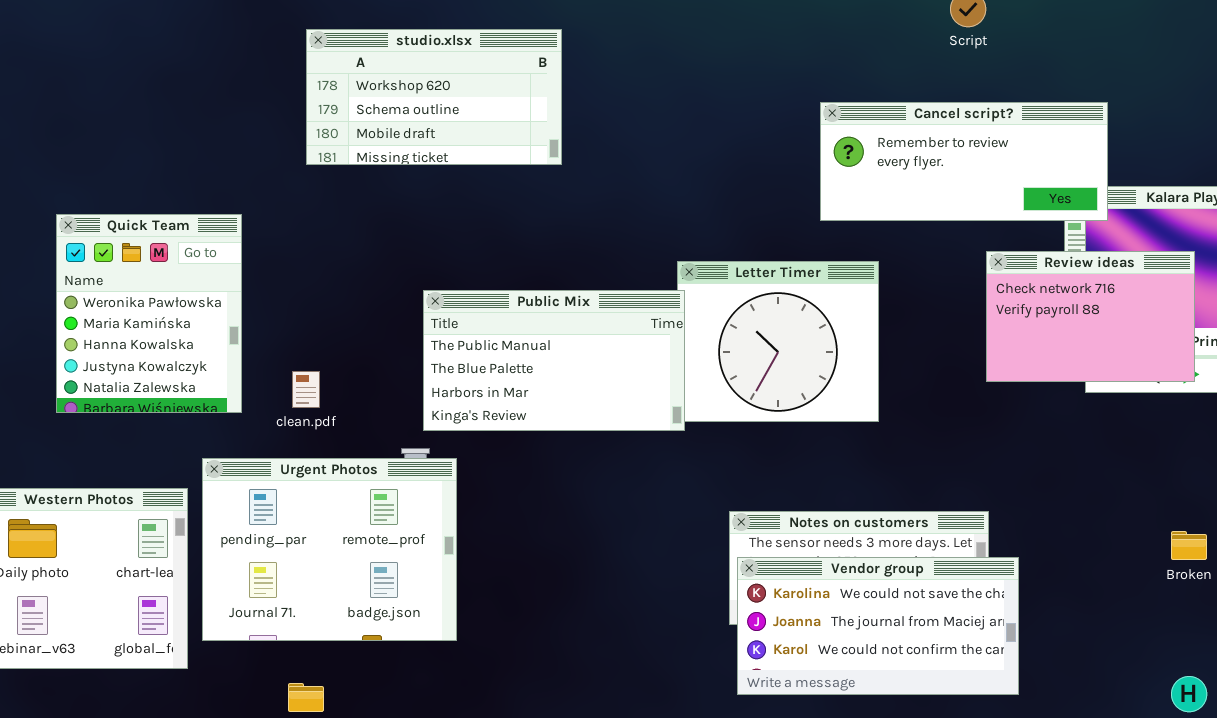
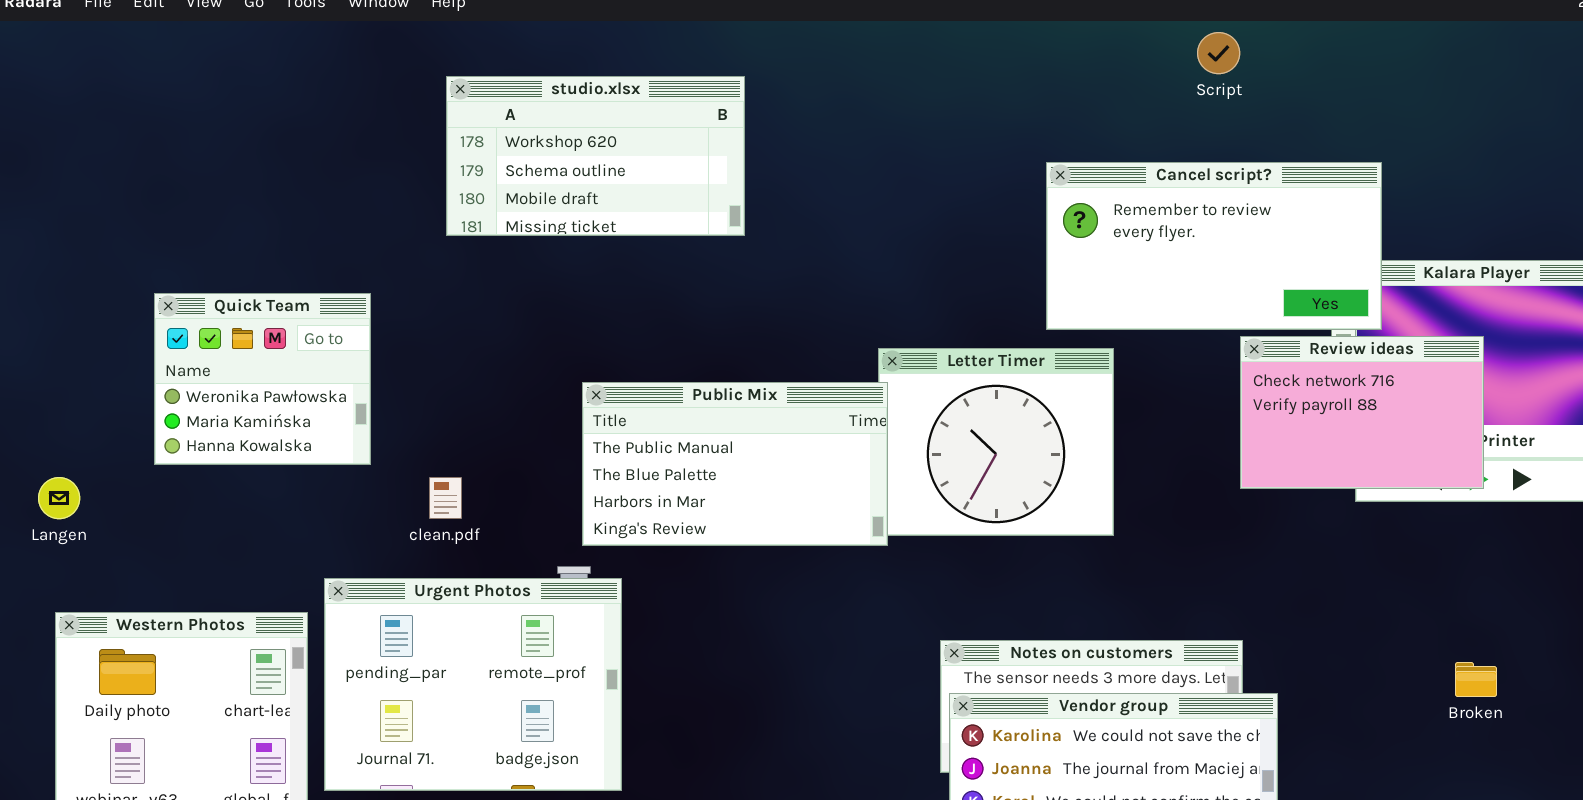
Cancel script?: [820,102,1108,221] -> [1046,162,1382,330], resized
Quick Team: [56,214,242,413] -> [154,293,371,465], resized

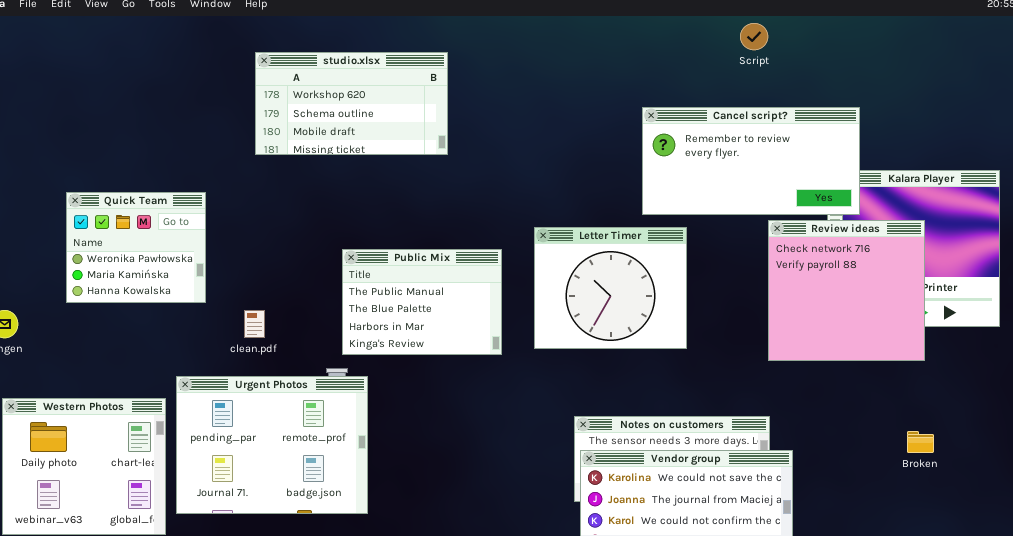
Review ideas: [1240,336,1484,489] -> [768,220,925,361], resized
Public Mix: [582,382,888,546] -> [342,249,502,355], resized

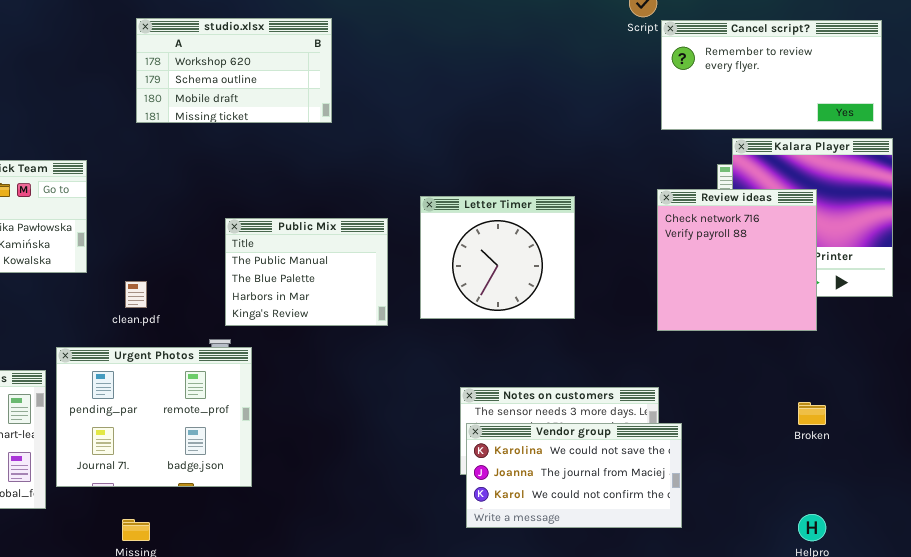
Cancel script?: [642,107,860,215] -> [661,20,882,130], moved

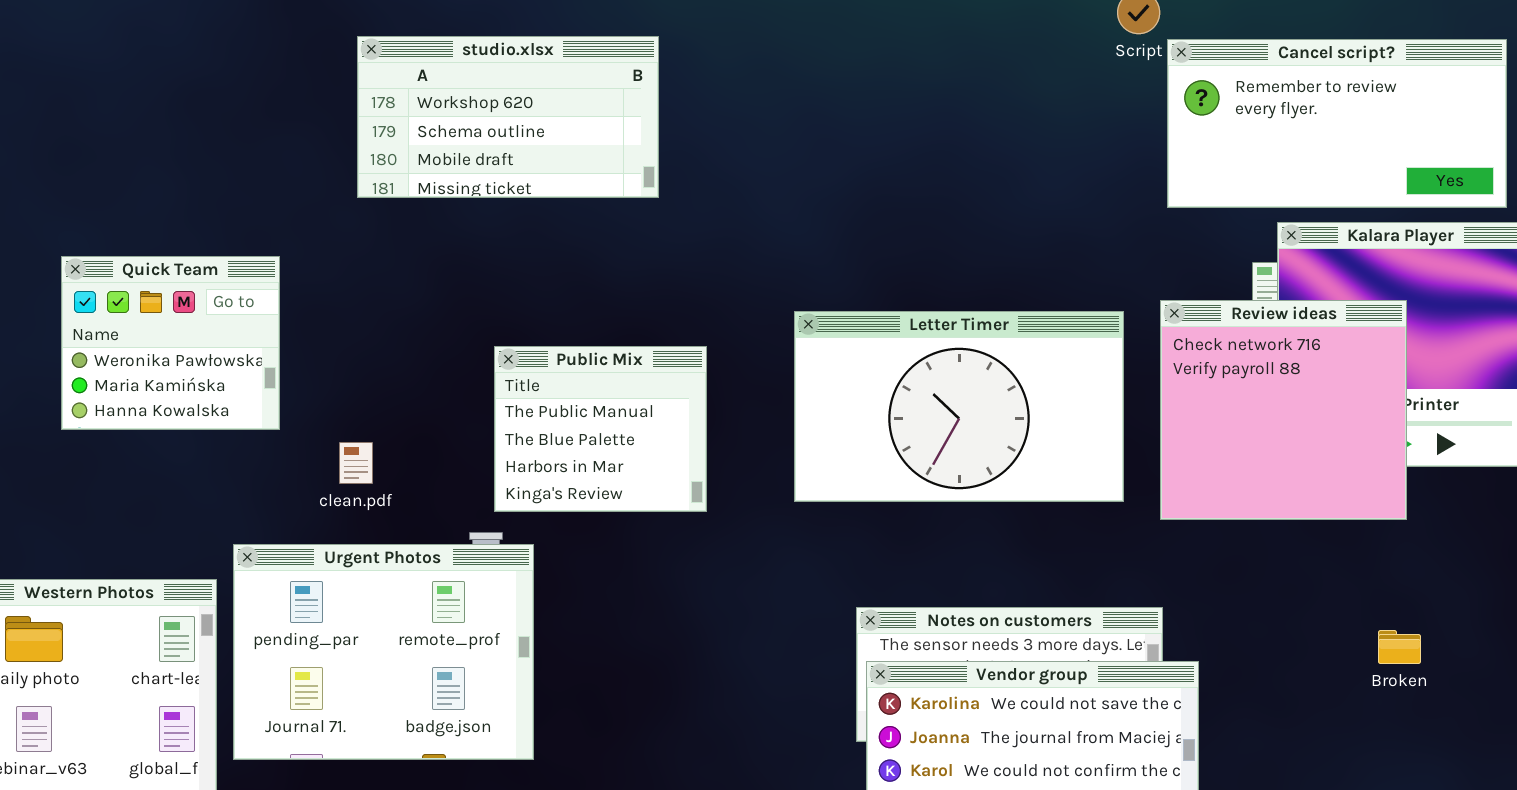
Letter Timer: [420,196,575,319] -> [794,311,1124,502], resized
Public Mix: [225,218,388,326] -> [494,346,707,512], resized

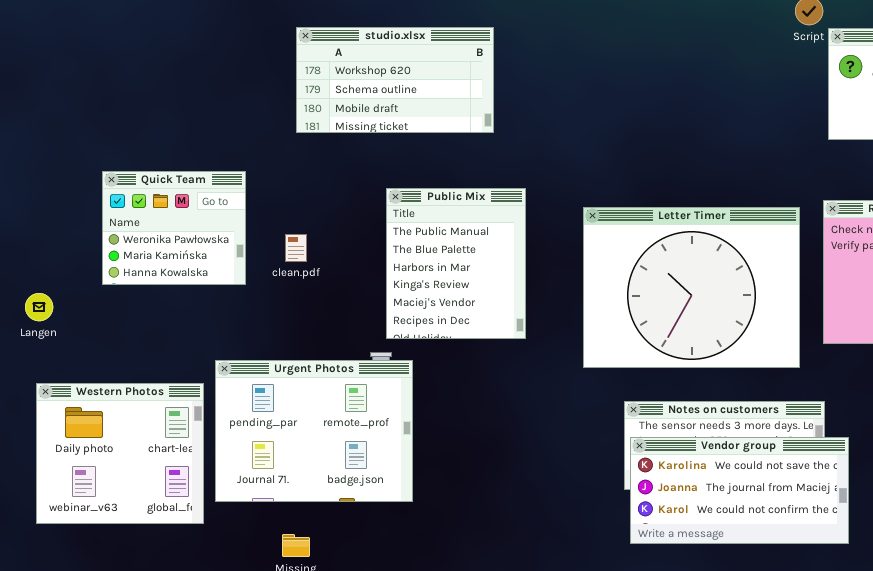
Letter Timer: [794,311,1124,502] -> [583,207,800,368], resized
Public Mix: [494,346,707,512] -> [386,188,526,339], resized
clean.pdf: [339,442,373,484] -> [285,234,307,262], moved

